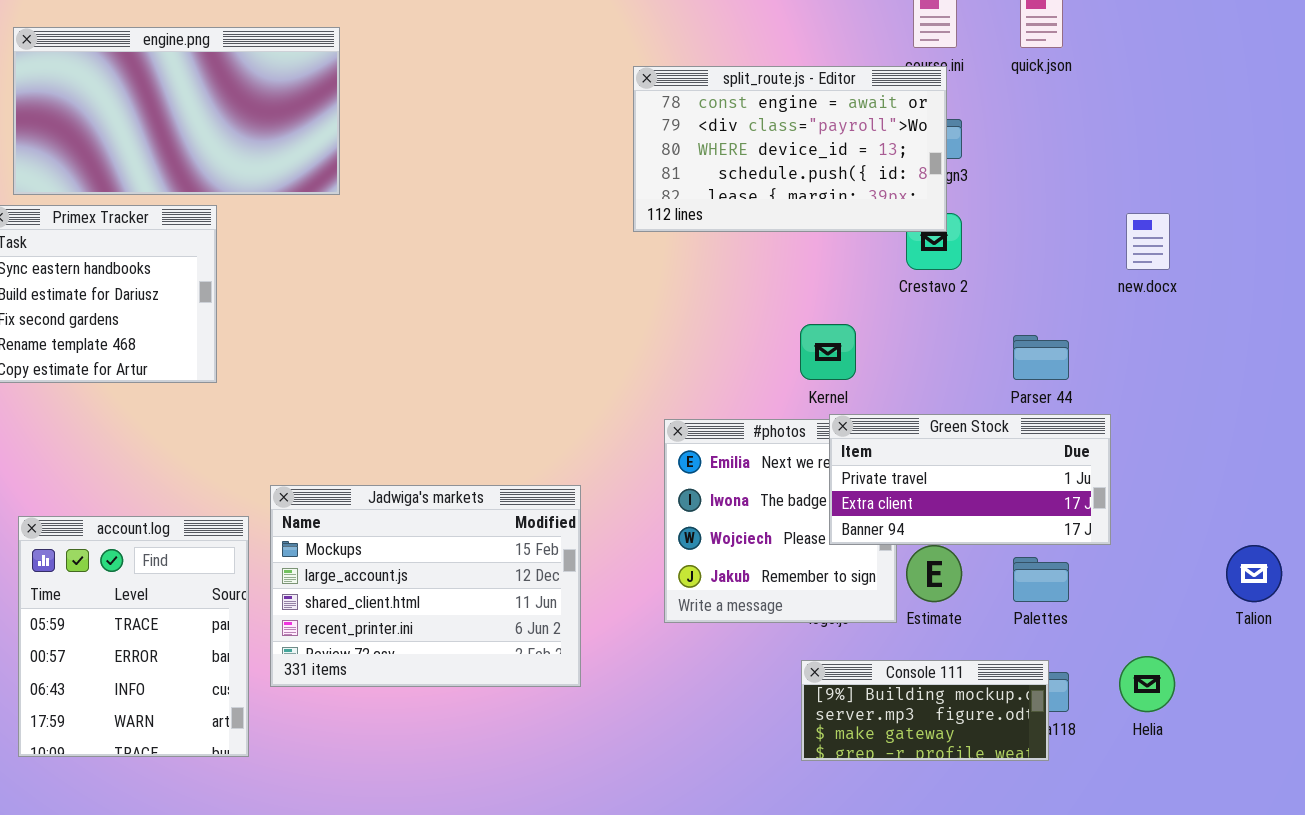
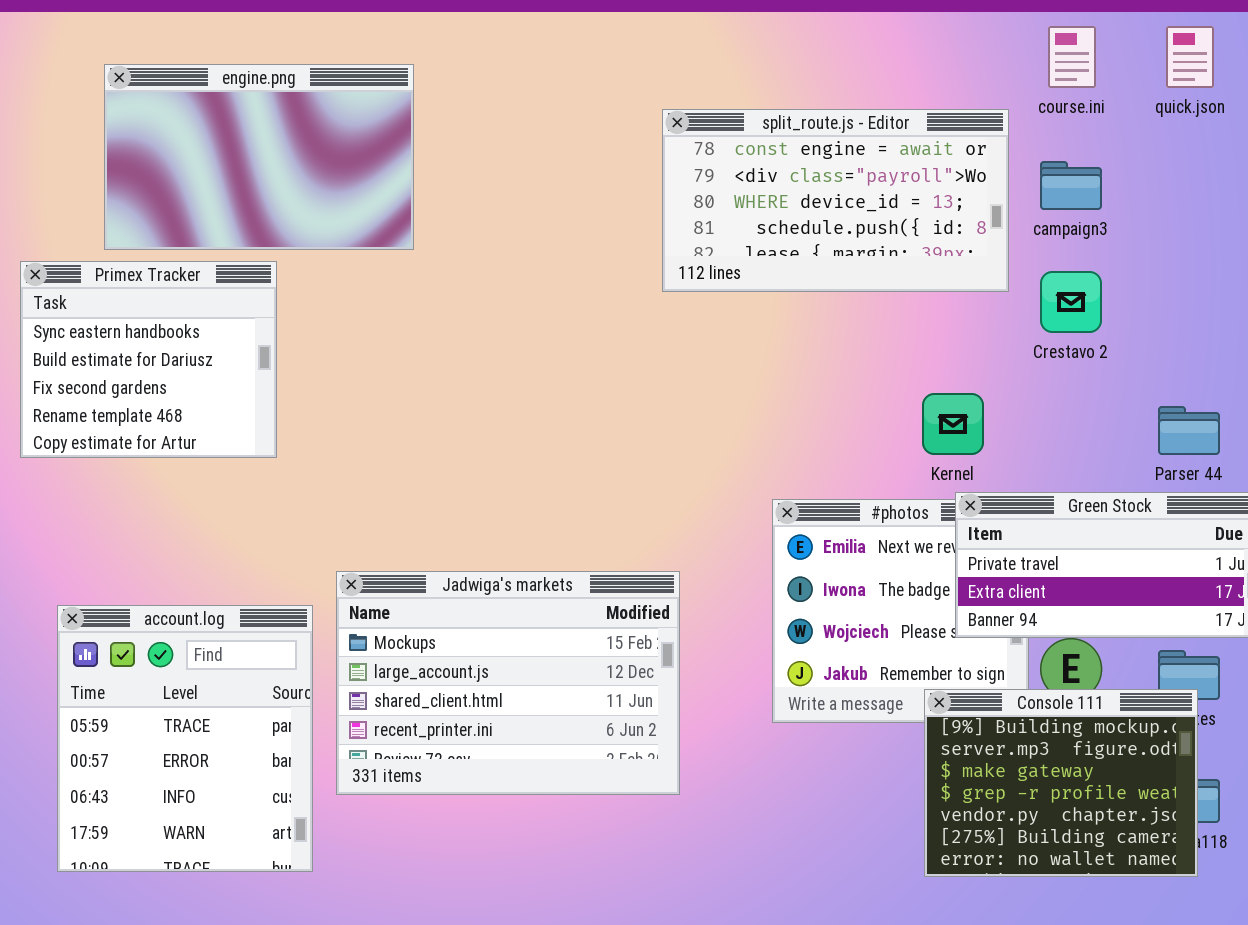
engine.png: [13,27,340,195] -> [104,64,414,250], resized
split_route.js - Editor: [633,66,947,232] -> [662,109,1009,292], moved
Console 111: [801,660,1049,761] -> [924,689,1198,877], resized

